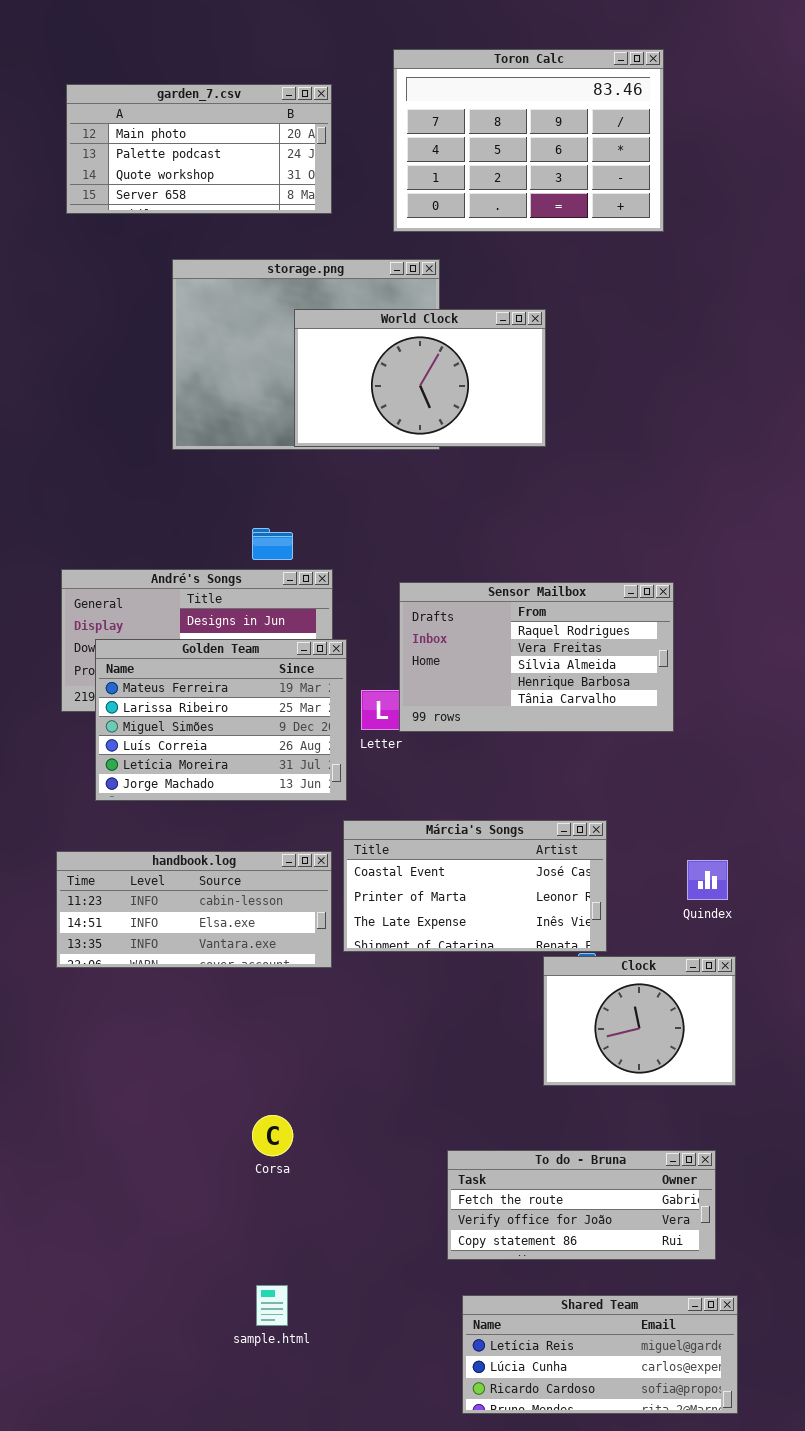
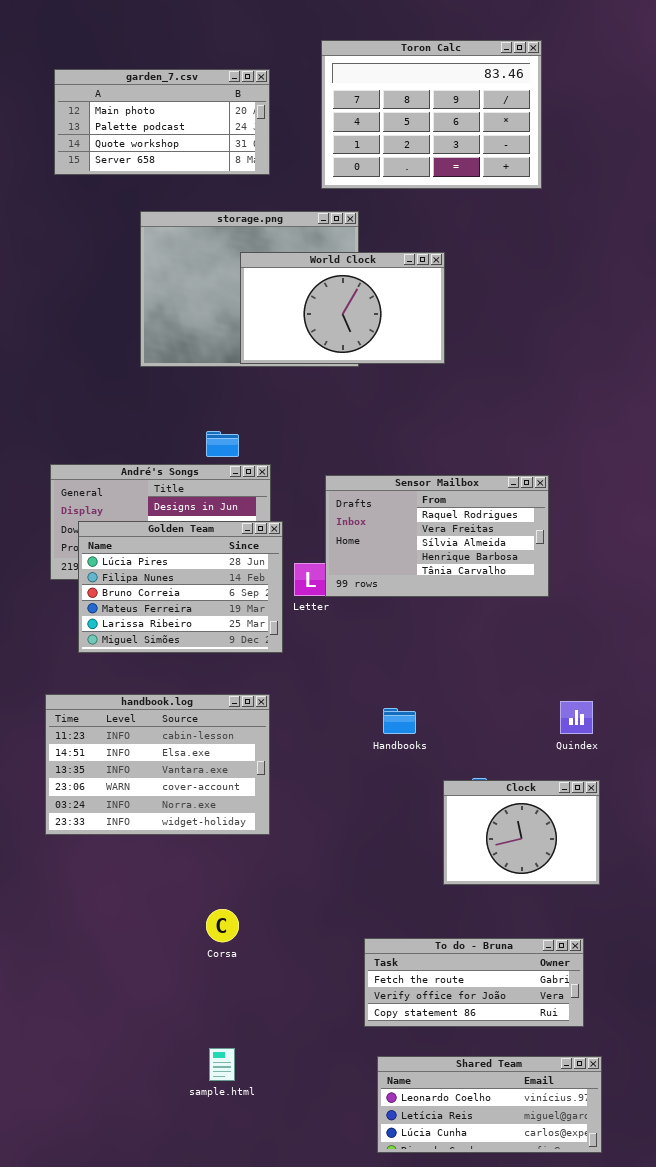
Golden Team: [95,639,347,801] -> [78,521,283,653], scrolled up 3 rows
Márcia's Songs: [343,820,607,952] -> none, closed
handbook.log: [56,851,332,968] -> [45,694,270,835], resized
Shared Team: [462,1295,738,1414] -> [377,1056,602,1153], scrolled up 1 row

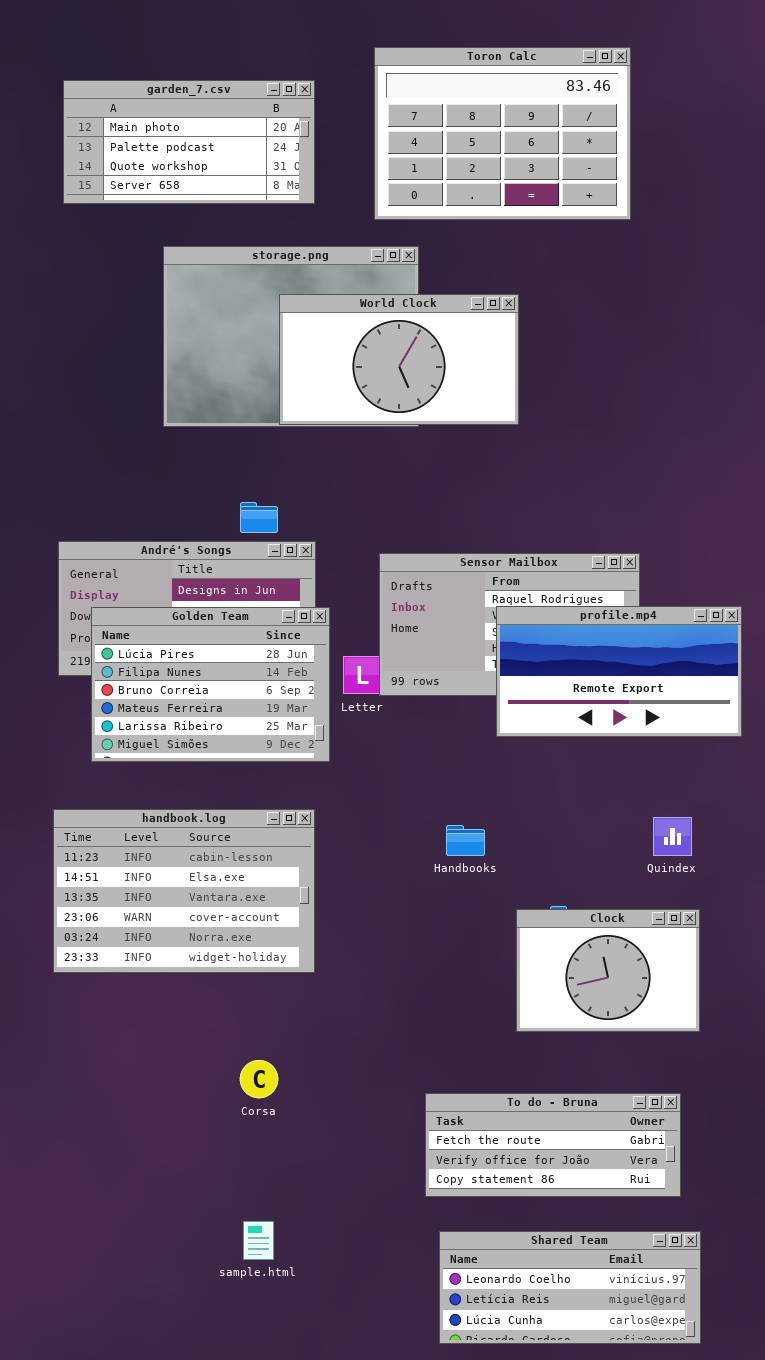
profile.mp4: none -> [496,606,742,737], opened

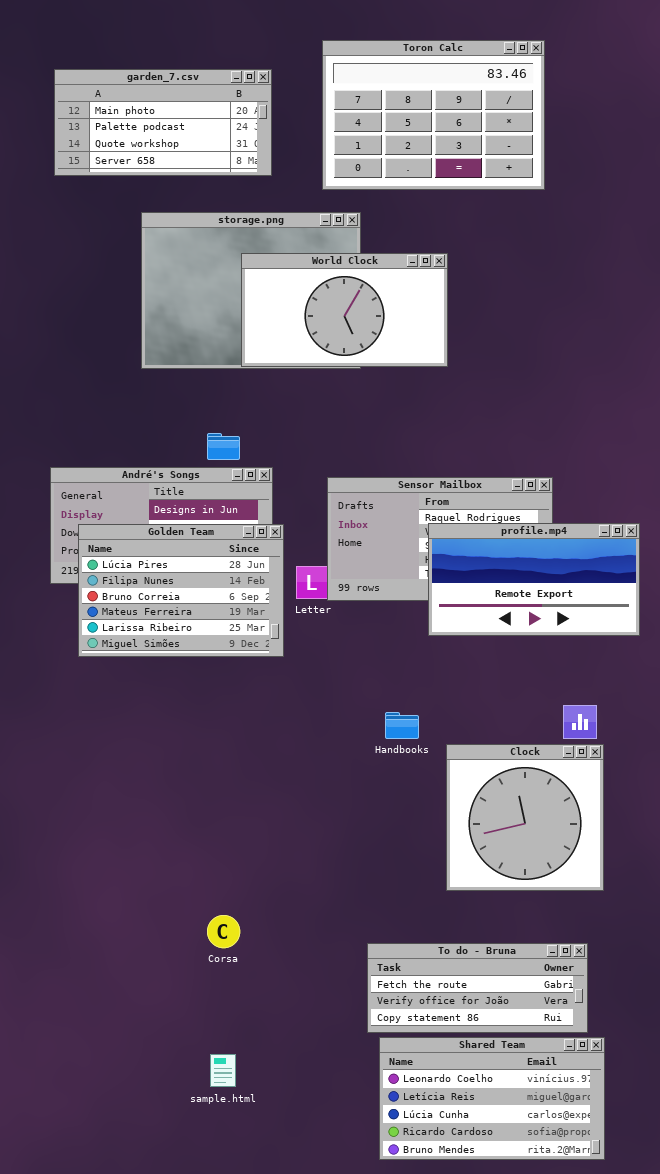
handbook.log: [53,809,315,973] -> none, closed
Clock: [516,909,700,1032] -> [446,744,604,891], resized
Shared Team: [439,1231,701,1344] -> [379,1037,605,1160], resized

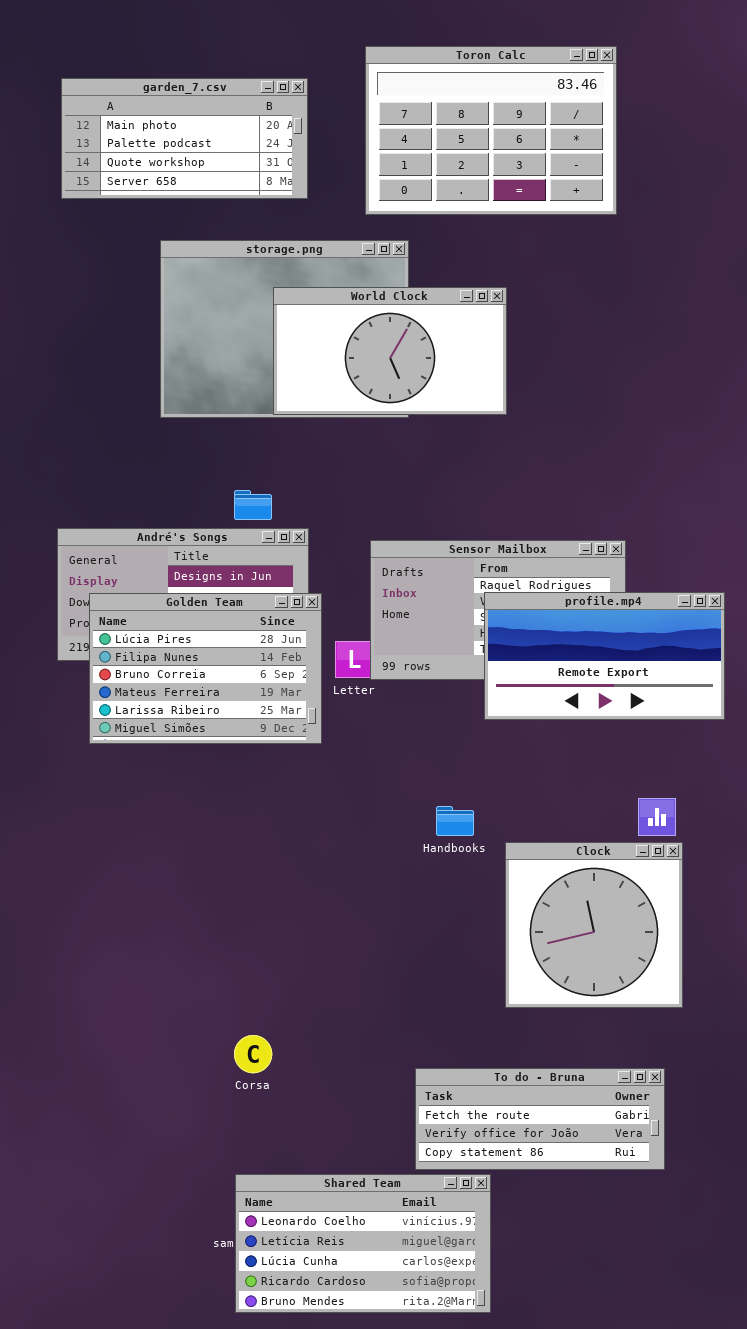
Shared Team: [379,1037,605,1160] -> [235,1174,491,1313], moved

